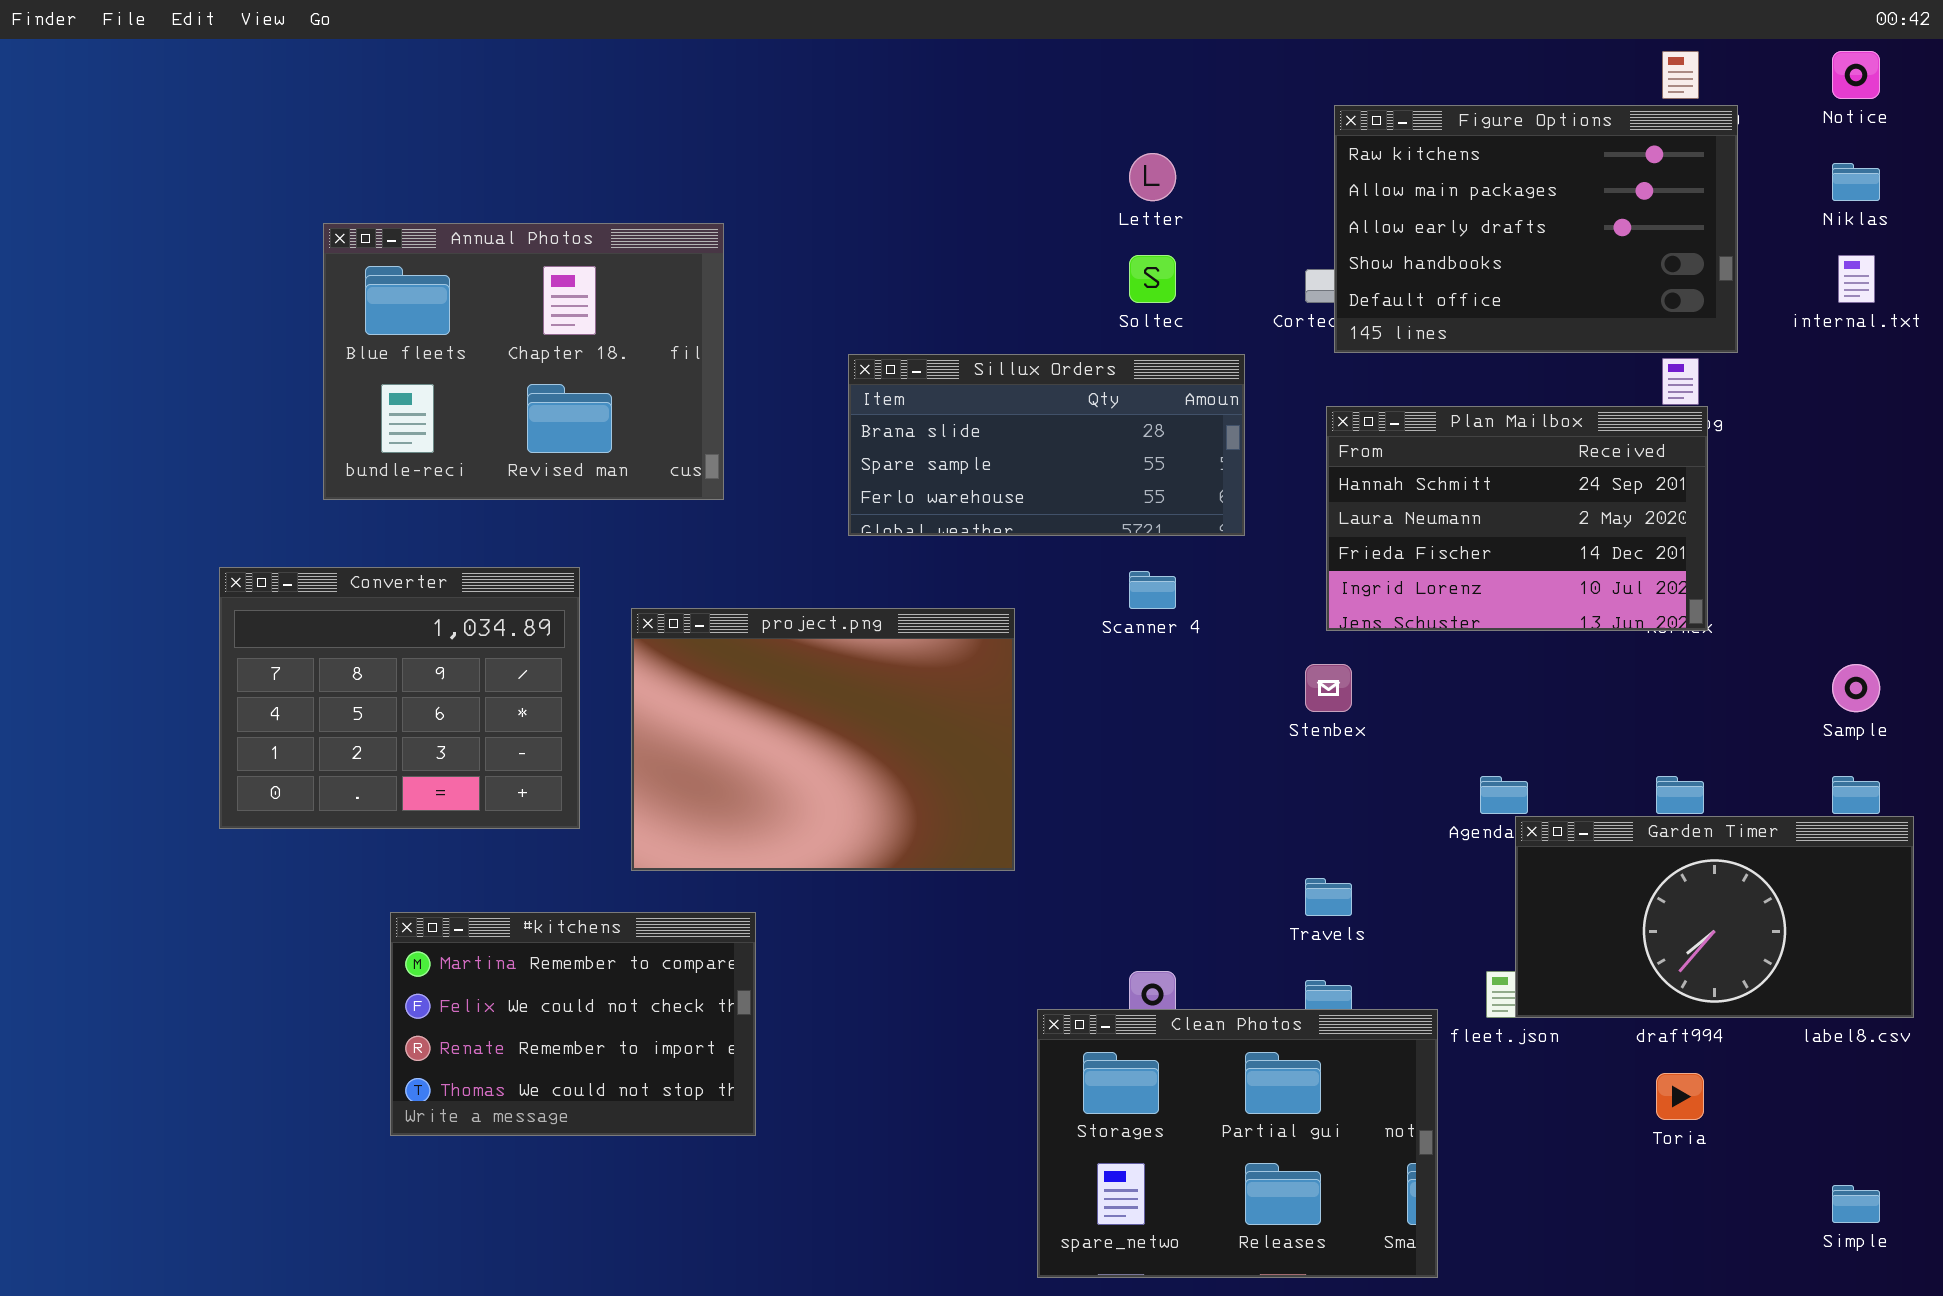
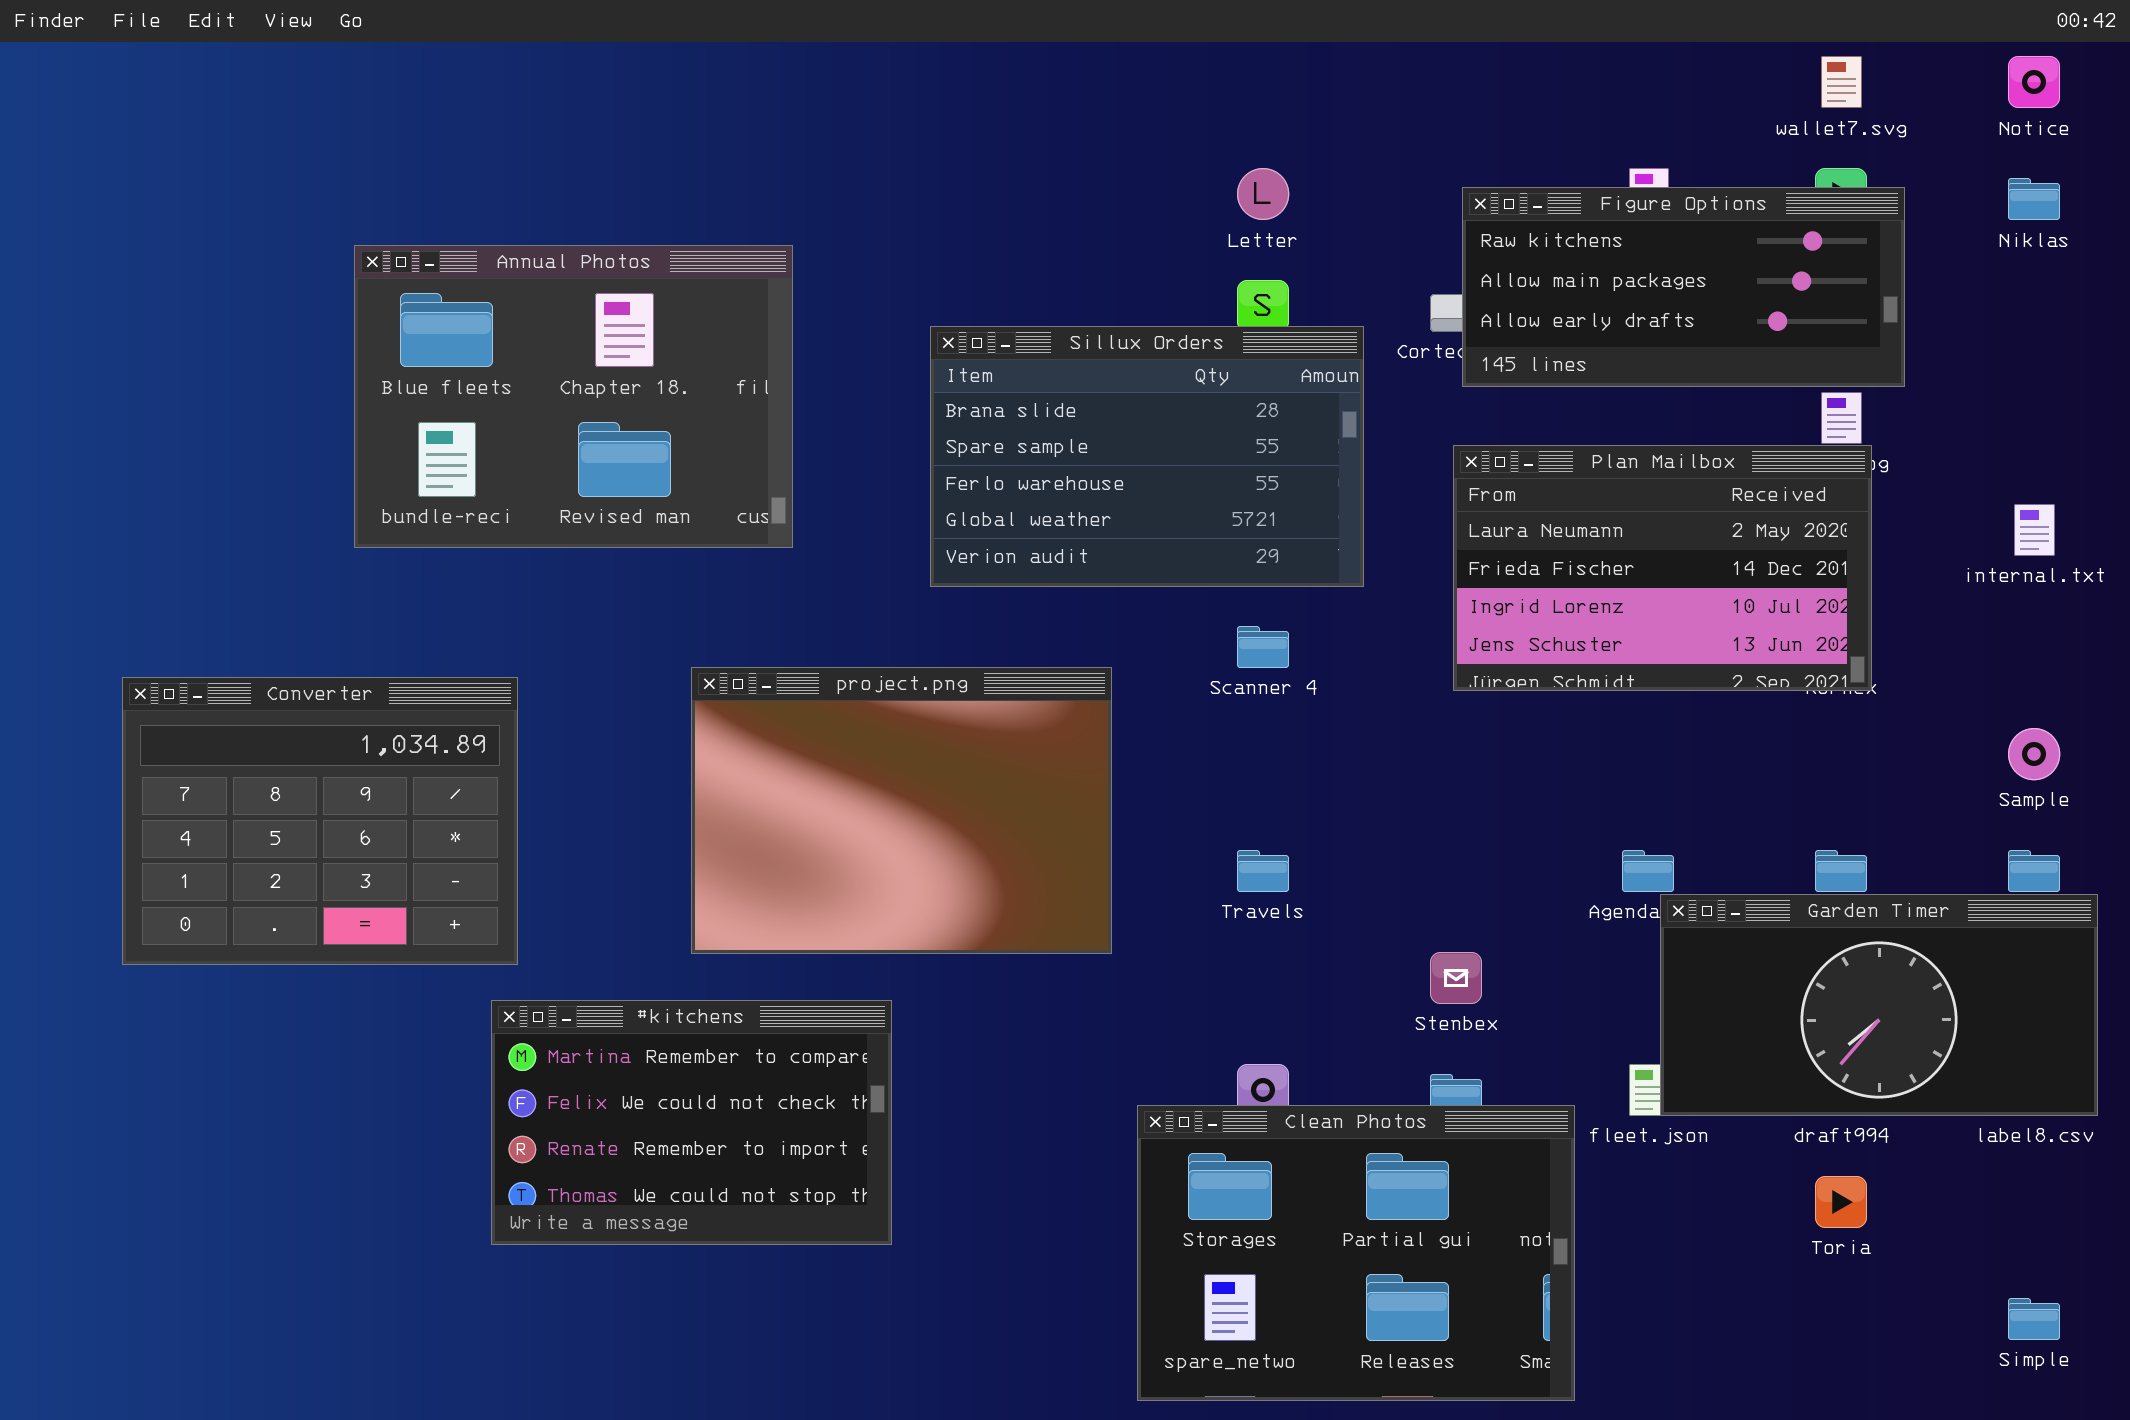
Figure Options: [1334,105,1738,353] -> [1462,187,1905,387], resized
internal.txt: [1838,255,1875,303] -> [2014,504,2055,556], moved
Sillux Orders: [848,354,1245,536] -> [930,326,1364,587], resized
Plan Mailbox: [1326,406,1708,631] -> [1453,445,1872,691], scrolled down 1 row
Converter: [219,567,580,829] -> [122,677,518,965], moved
Stenbex: [1305,664,1352,712] -> [1430,952,1482,1004], moved
Travels: [1305,878,1352,916] -> [1237,850,1289,892], moved
#kitchens: [390,912,756,1136] -> [491,1000,892,1245], moved

